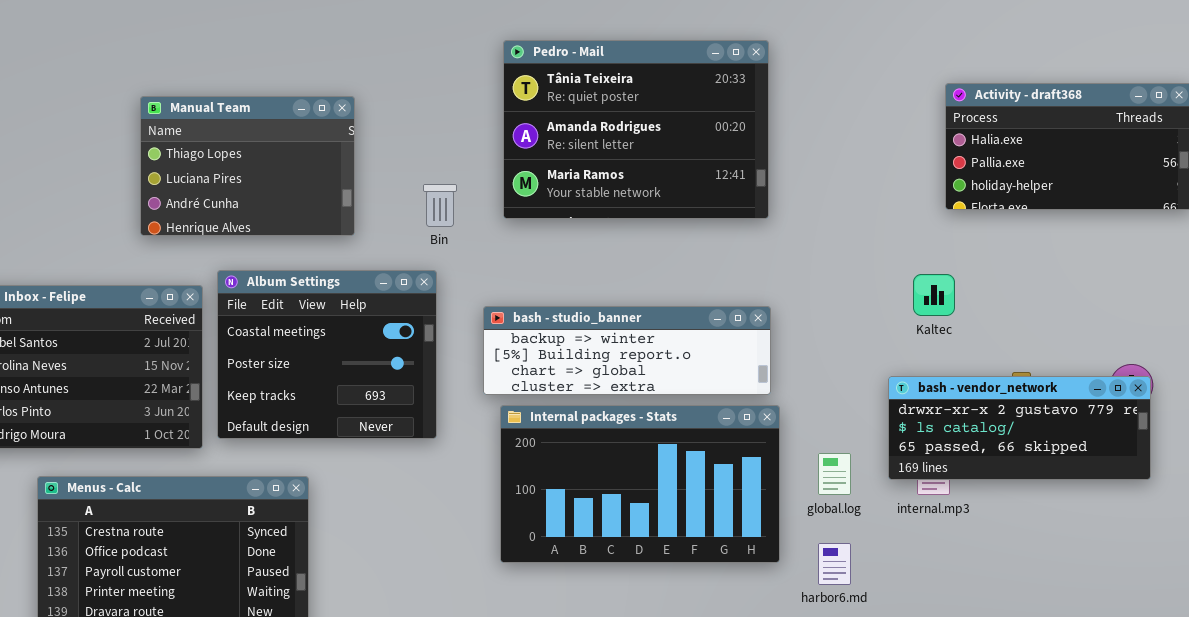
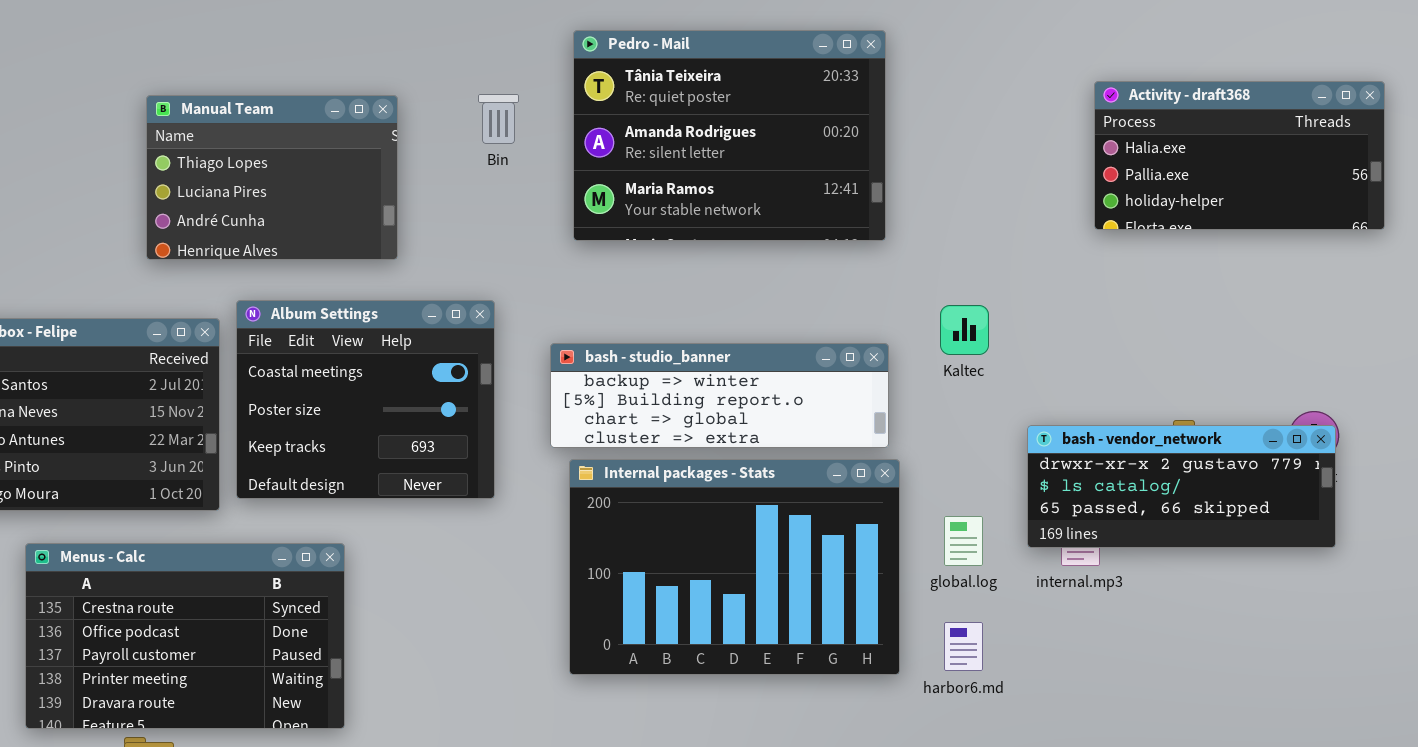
Bin: [423,184,457,227] -> [478,94,519,144], moved
Kaltec: [913,274,955,316] -> [940,305,989,355], moved
Internal packages - Stats: [500,405,780,563] -> [569,459,900,675], resized

